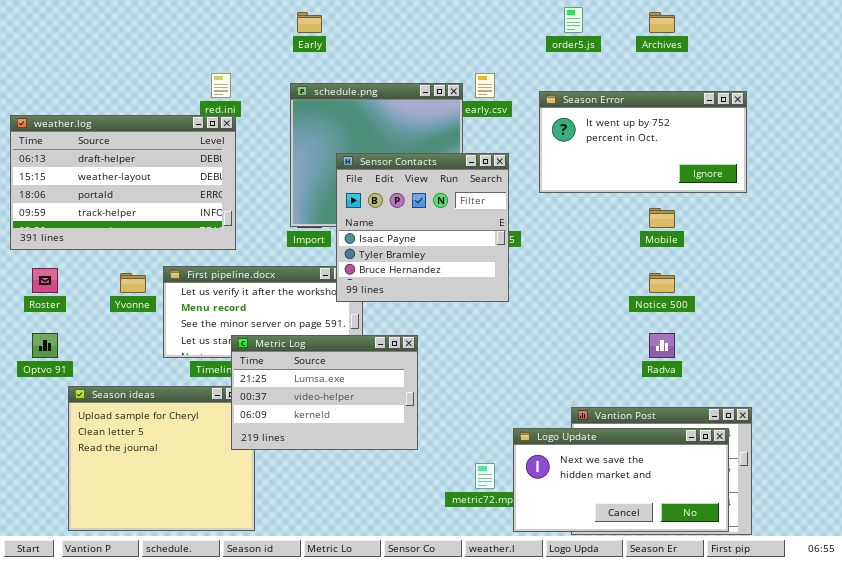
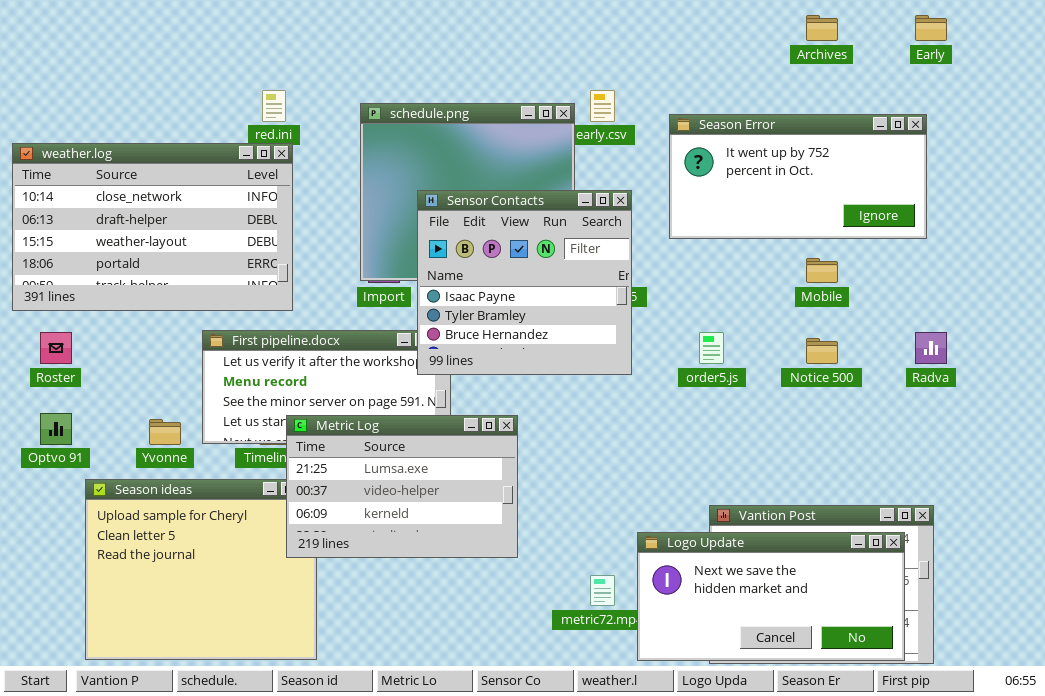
order5.js: [564,7,583,33] -> [699,332,724,364], moved
Early: [297,12,322,33] -> [915,15,947,41], moved
weather.log: [10,115,236,250] -> [12,143,293,311], scrolled up 1 row
Yvonne: [120,273,146,293] -> [149,419,181,445], moved
Radva: [649,333,675,358] -> [915,332,947,364], moved

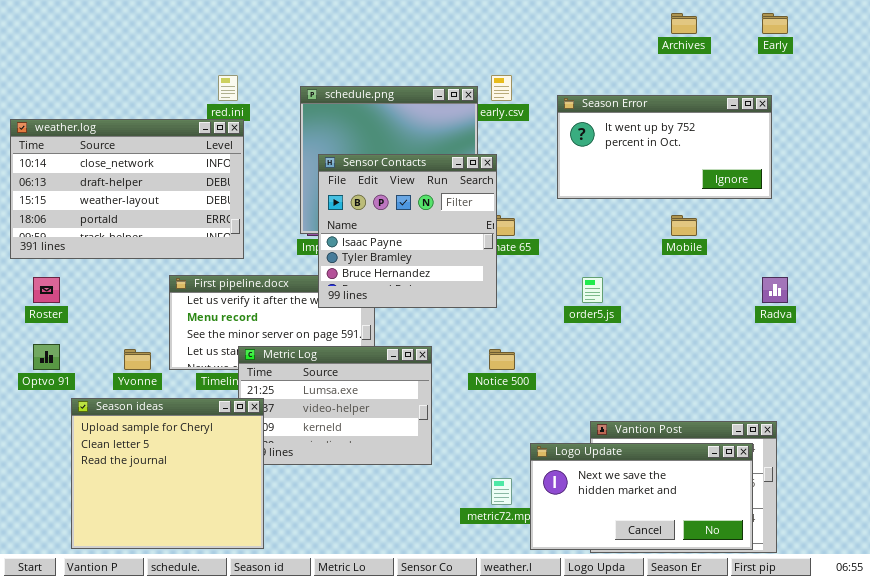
Sensor Contacts: [417,190,632,375] -> [318,154,497,308], moved
Notice 500: [806,338,838,364] -> [489,349,515,370], moved
Season ideas: [85,479,317,660] -> [71,398,264,549], raised

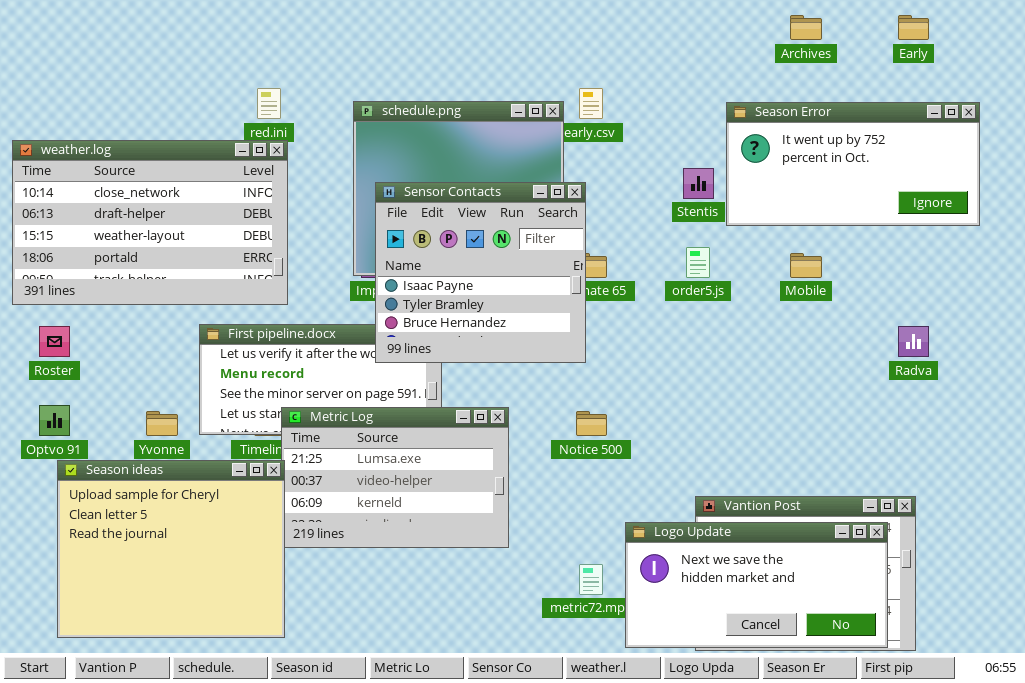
Season Error: [557,95,772,199] -> [726,102,980,226], moved
order5.js: [582,277,603,303] -> [686,247,710,278], moved
Season ideas: [71,398,264,549] -> [57,460,285,638], moved

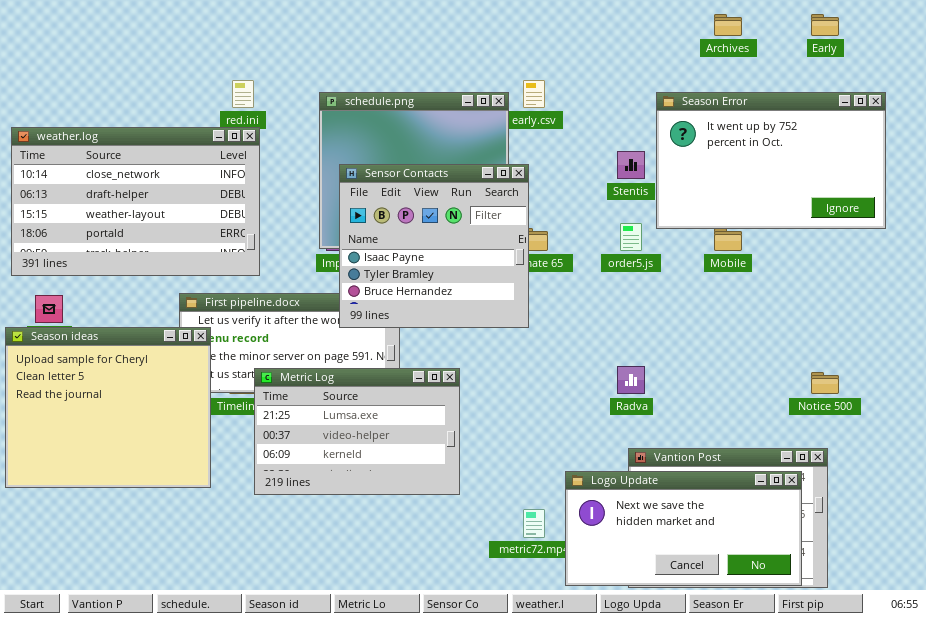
Season Error: [726,102,980,226] -> [656,92,886,229], resized
Radva: [898,326,929,357] -> [617,366,645,394], moved
Notice 500: [576,411,607,436] -> [811,372,839,394], moved
Season ideas: [57,460,285,638] -> [5,327,211,488], moved

